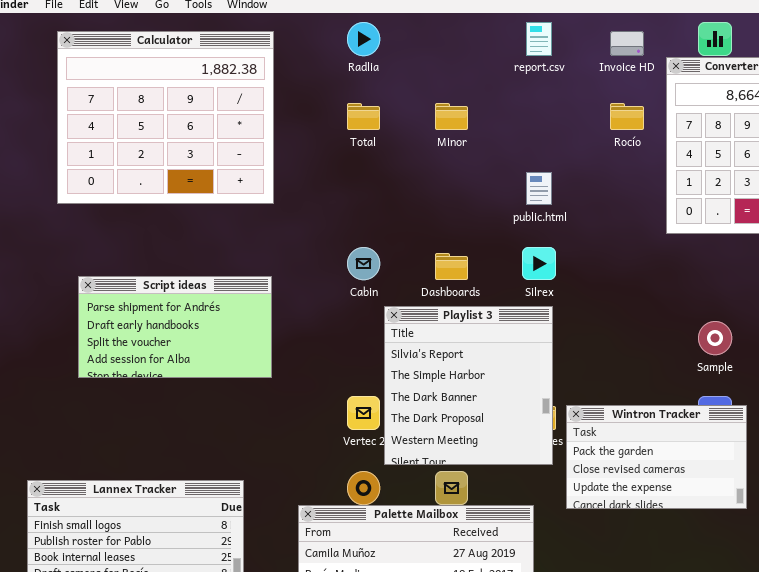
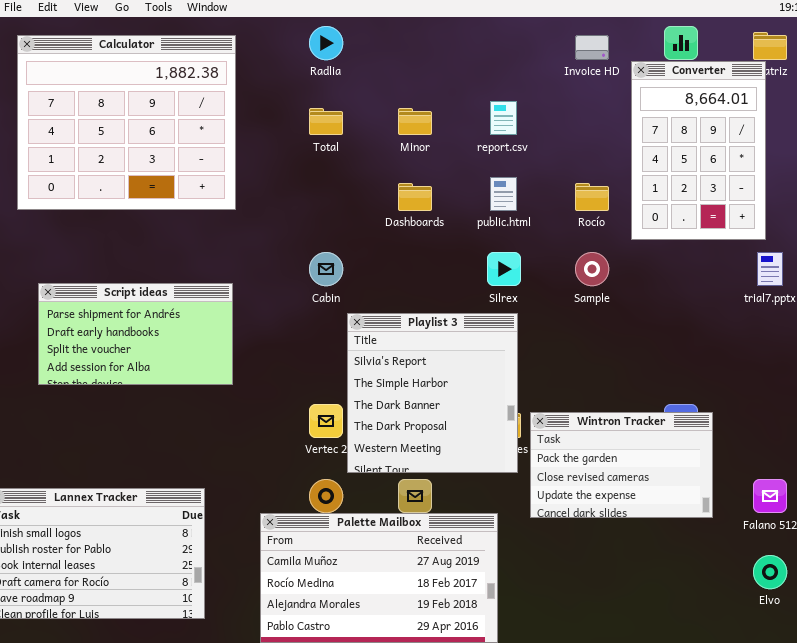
report.csv: [526,22,552,56] -> [490,101,517,135], moved
Rocío: [610,103,644,130] -> [575,183,609,211], moved
Dashboards: [435,253,468,280] -> [398,183,432,211], moved
Sample: [698,321,732,355] -> [575,252,609,286], moved

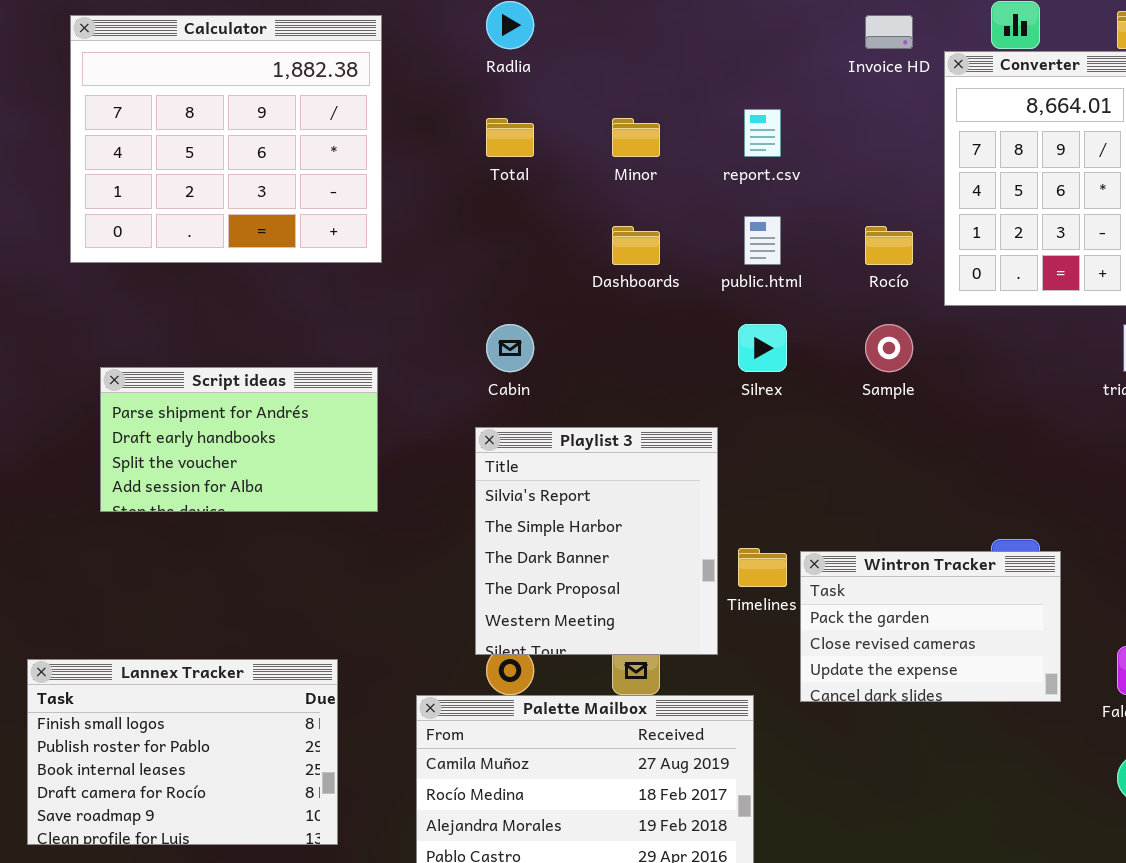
Playlist 3: [347,313,518,473] -> [475,427,718,655], moved

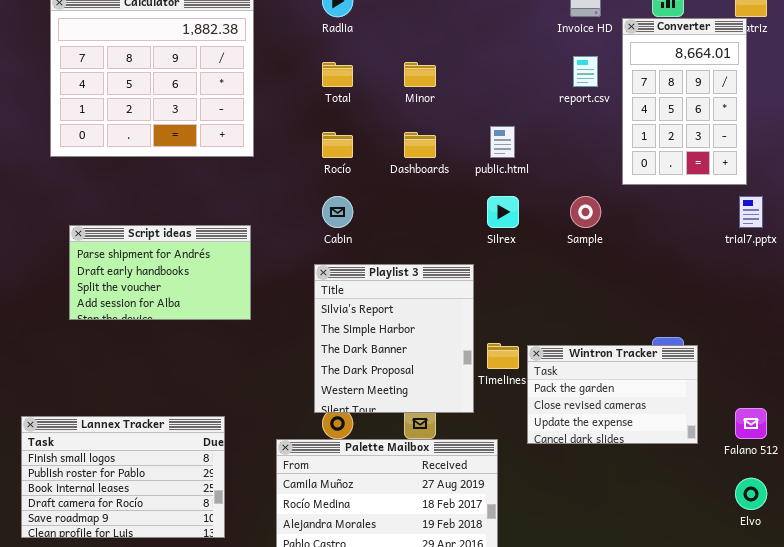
report.csv: [744,109,781,157] -> [573,56,598,87], moved
Rocío: [865,226,913,265] -> [322,132,353,158], moved

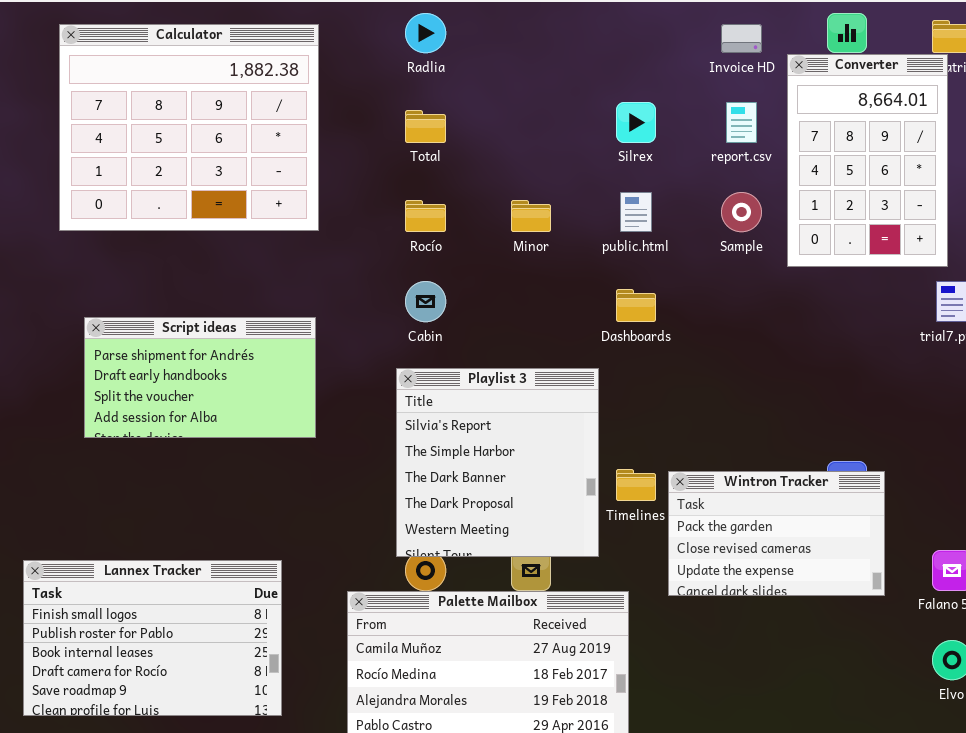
Minor: [404,62,436,87] -> [511,200,551,232], moved
Dashboards: [404,132,436,158] -> [616,289,656,322], moved
Silrex: [487,196,519,228] -> [616,102,656,143], moved
Sample: [570,196,601,228] -> [721,192,762,232], moved

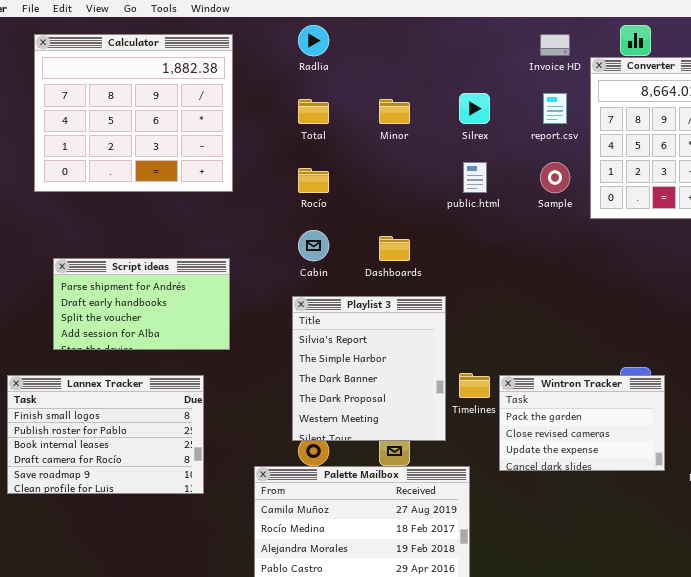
Minor: [511,200,551,232] -> [379,99,410,124], moved
Dashboards: [616,289,656,322] -> [379,236,410,261], moved
Lannex Tracker: [23,560,282,716] -> [7,375,204,494], moved

